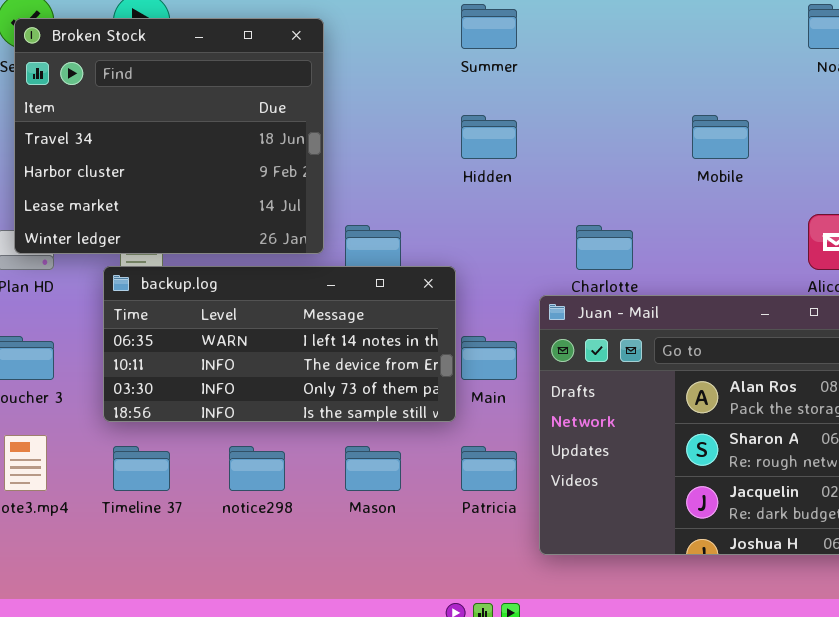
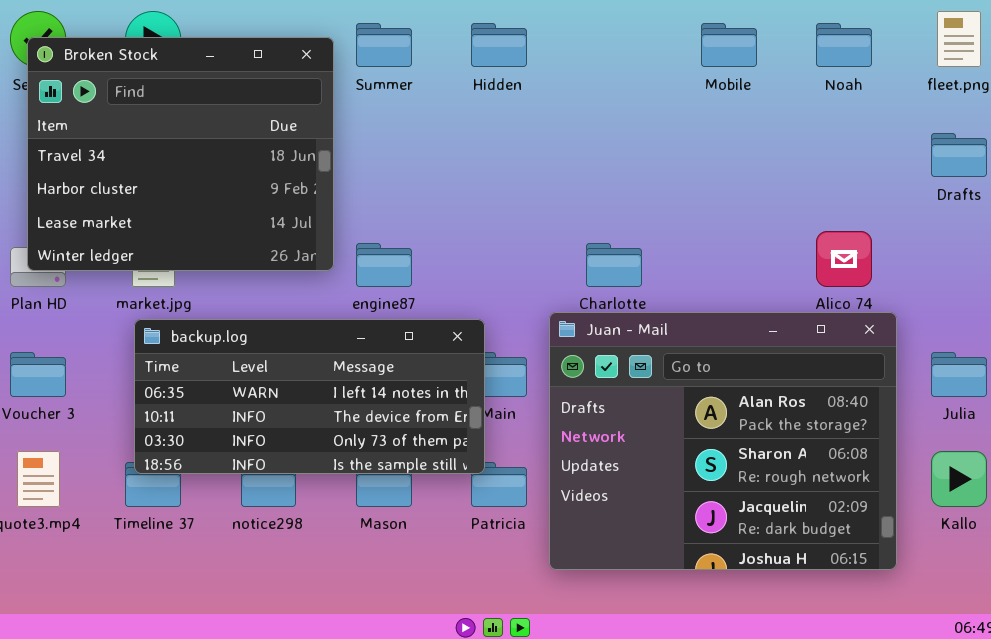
Summer: [461,4,517,49] -> [356,23,412,67], moved
Hidden: [461,115,517,159] -> [471,23,527,67], moved
Mobile: [692,115,749,159] -> [701,23,757,67], moved
backup.log: [103,266,456,422] -> [134,319,485,474], moved

